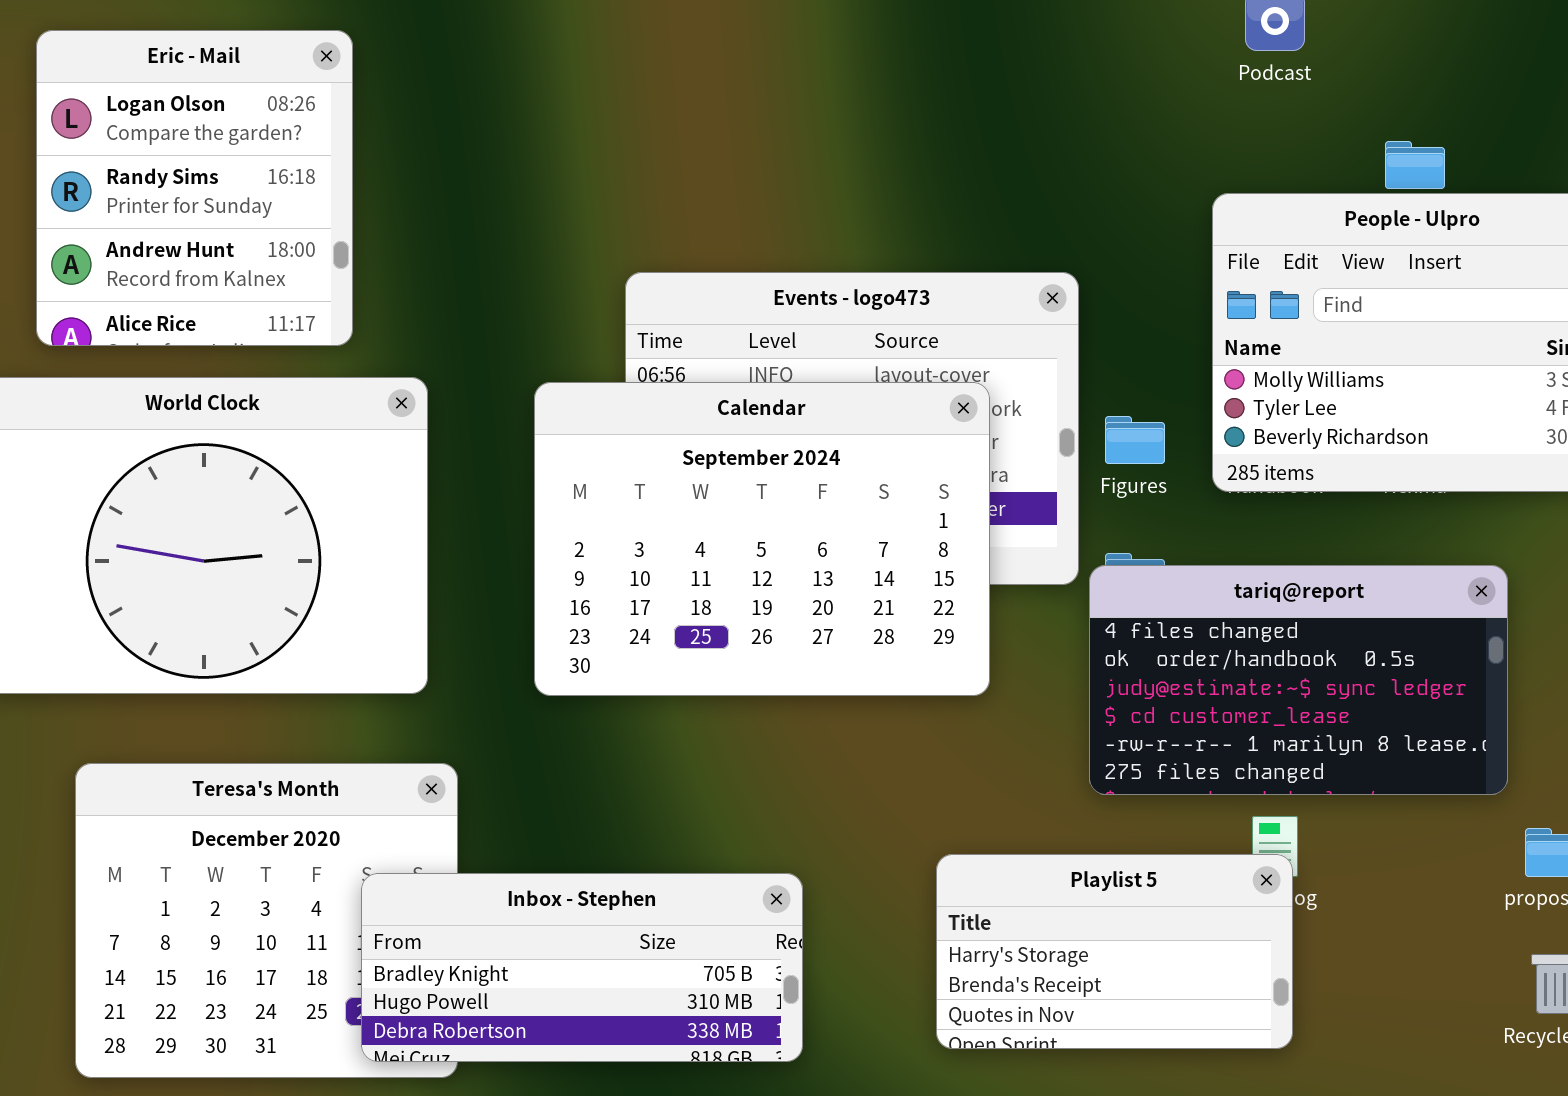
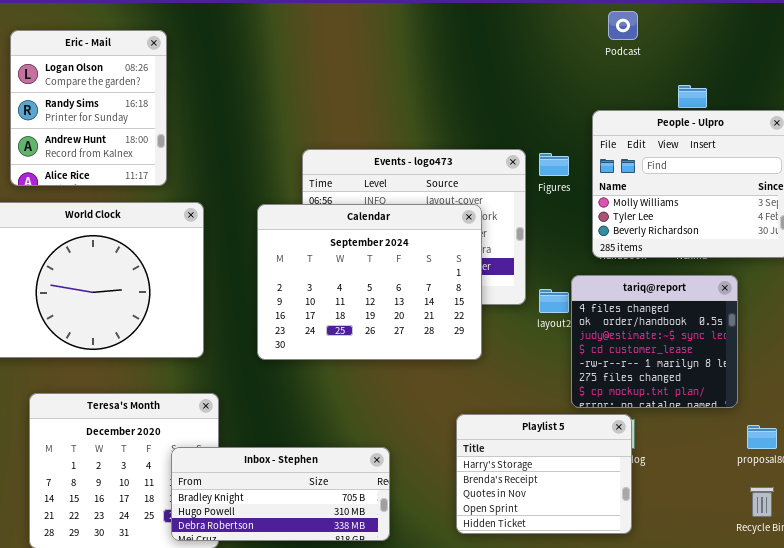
Figures: [1105,416,1165,464] -> [539,153,569,176], moved
tariq@report: [1089,565,1508,795] -> [571,275,738,408], resized
Playlist 5: [936,854,1293,1049] -> [456,414,632,534], resized

